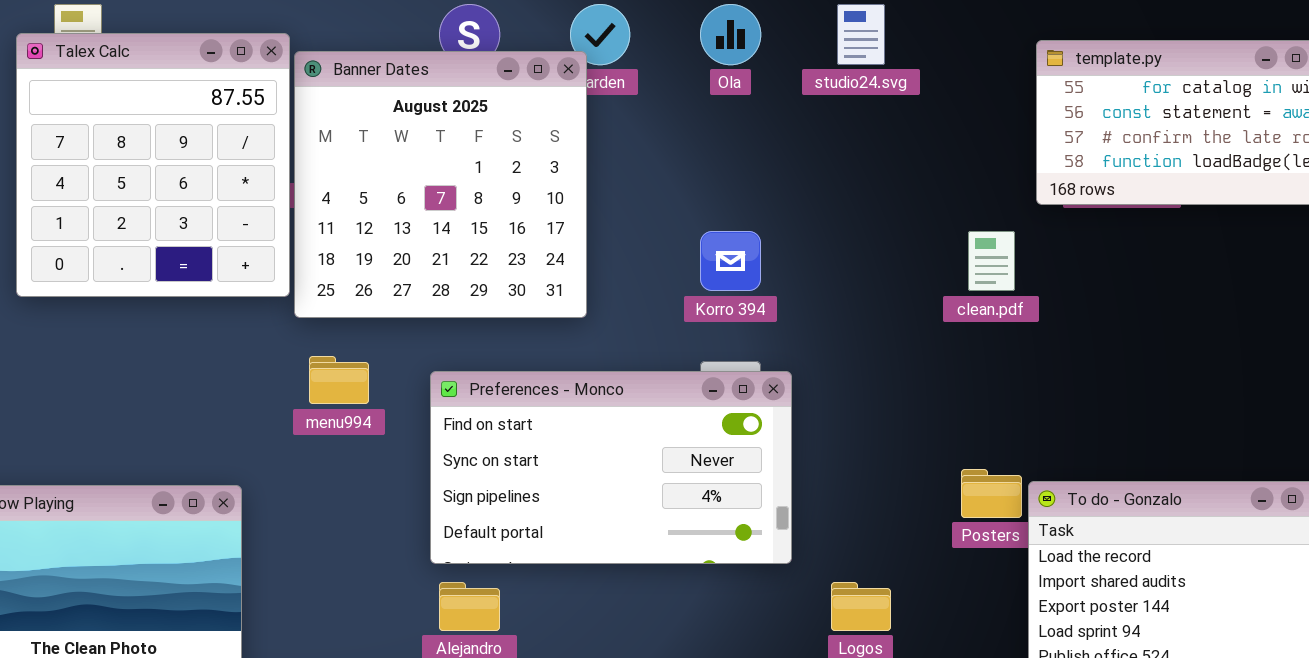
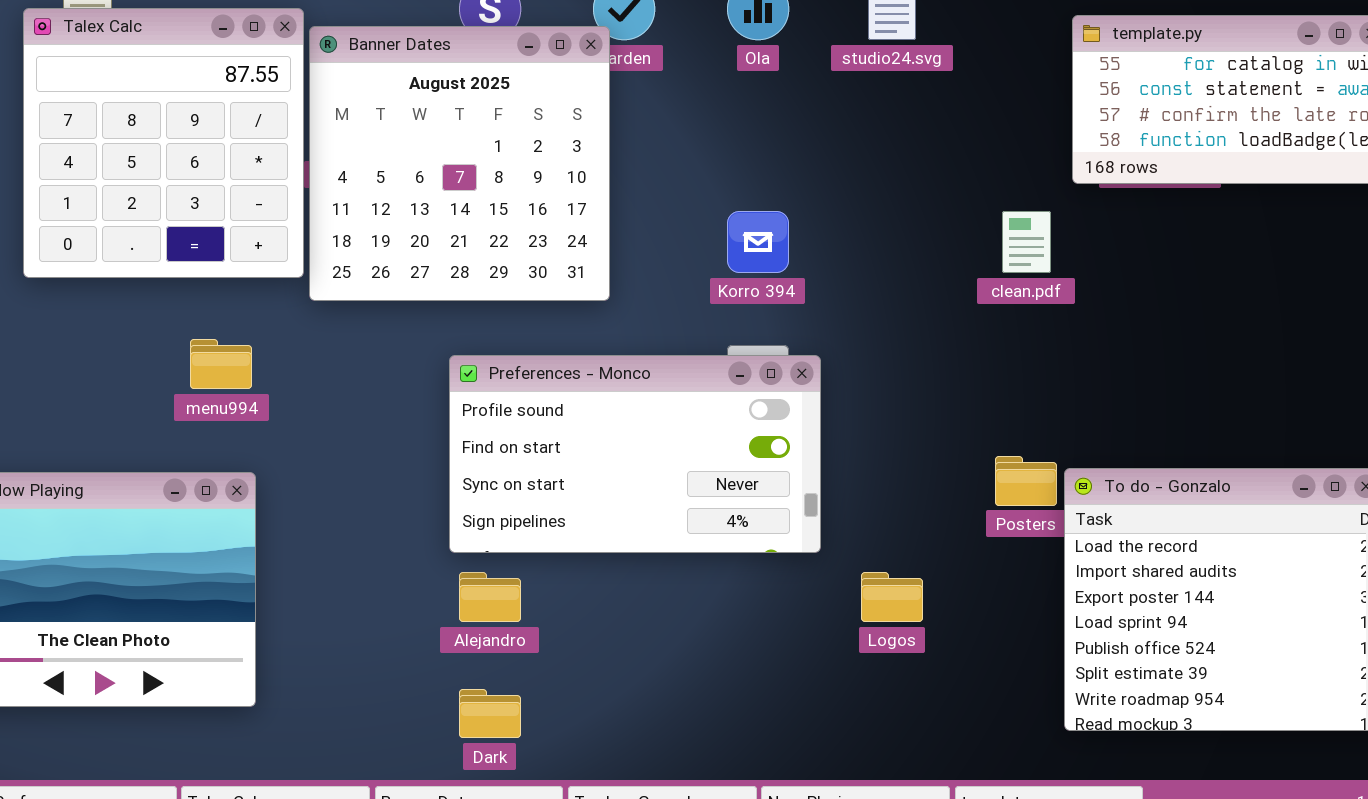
menu994: [309,356,369,404] -> [190,339,252,389], moved
Preferences - Monco: [430,371,792,564] -> [449,355,821,553], scrolled up 1 row

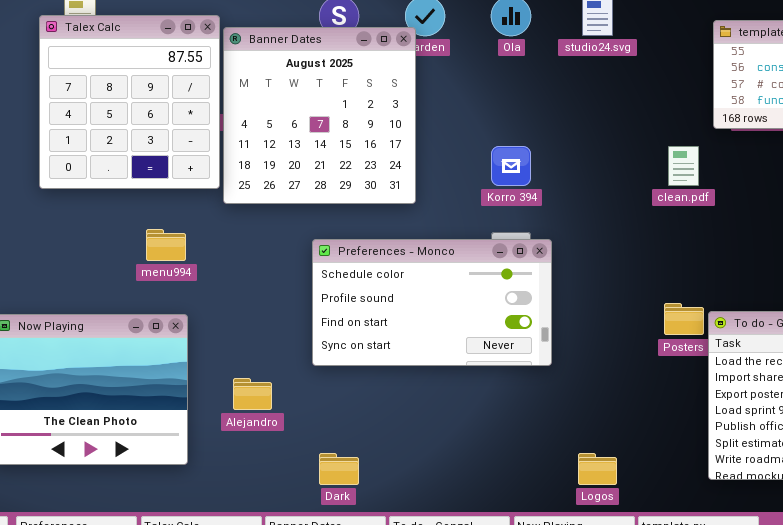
Preferences - Monco: [449,355,821,553] -> [312,239,552,366], scrolled up 1 row
Alejandro: [459,572,521,622] -> [233,378,272,410], moved
Logos: [861,572,923,622] -> [578,453,617,485], moved

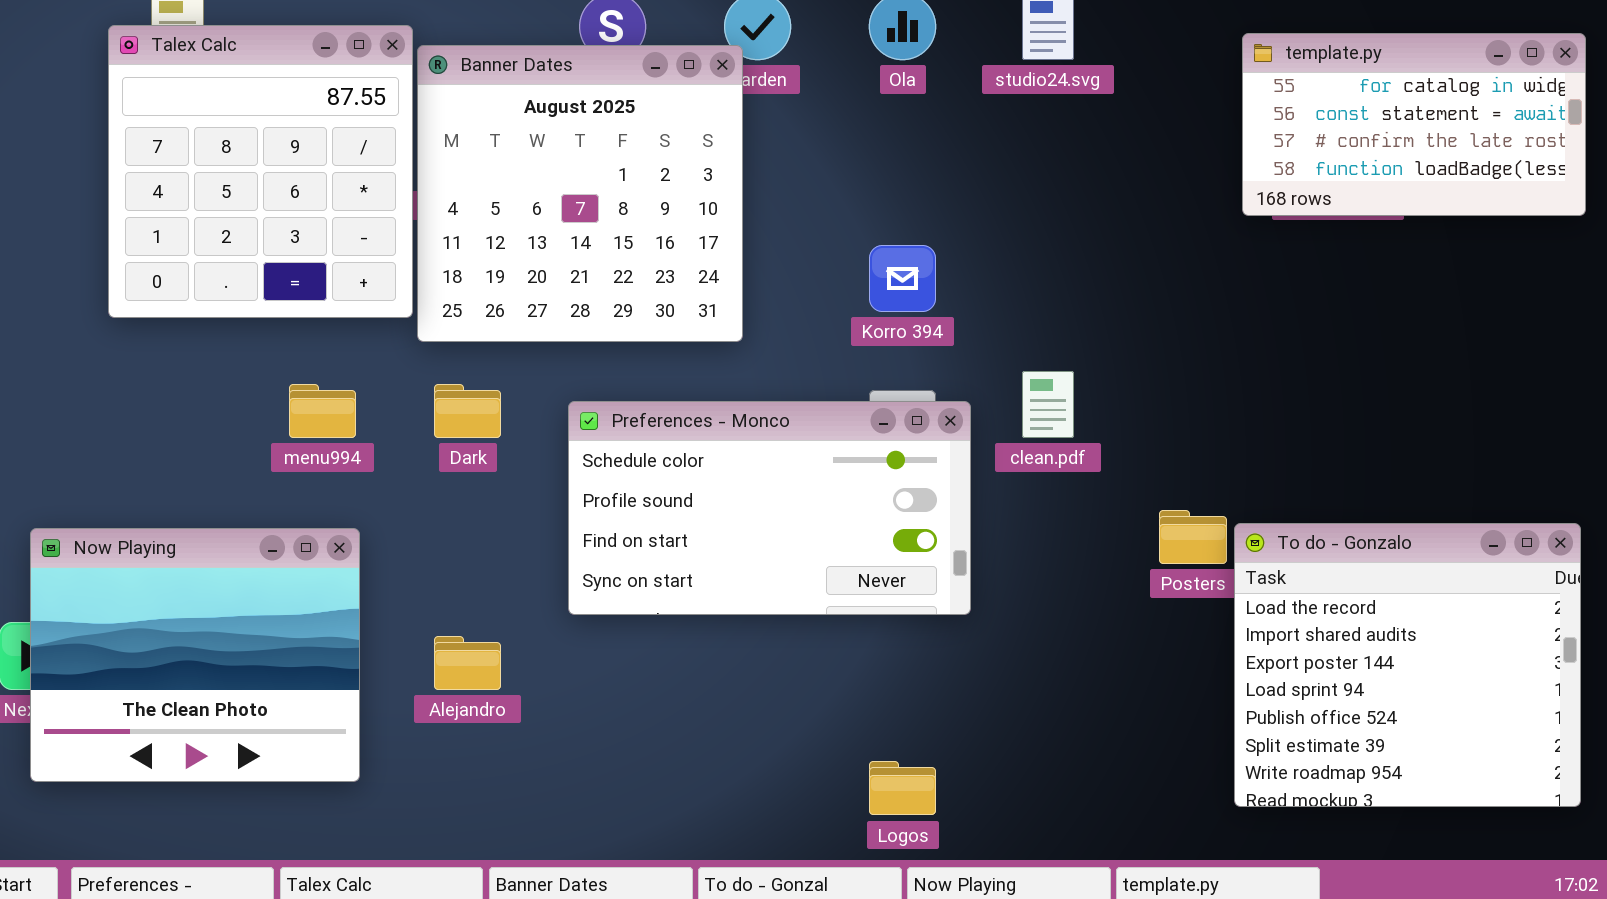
clean.pdf: [668,146,699,186] -> [1022,371,1074,438], moved
Dark: [319,453,359,485] -> [434,384,501,438], moved
Logos: [578,453,617,485] -> [869,761,936,815], moved

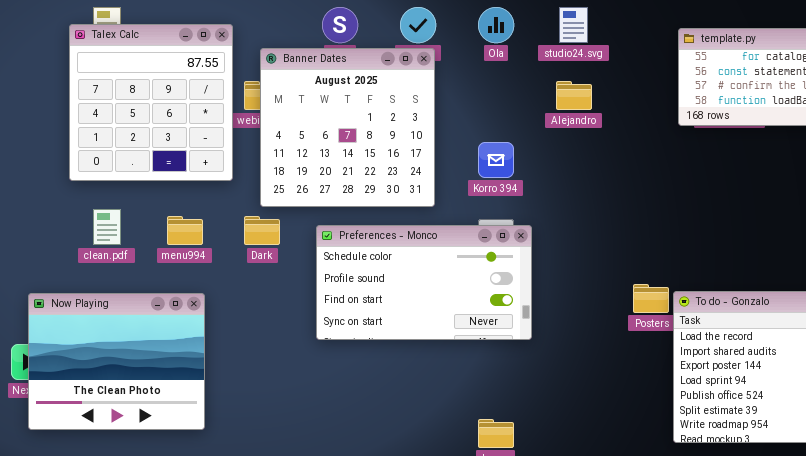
Banner Dates: [417,45,743,342] -> [260,48,435,207], moved
clean.pdf: [1022,371,1074,438] -> [93,209,121,245], moved
Alejandro: [434,636,501,690] -> [556,81,592,110], moved

